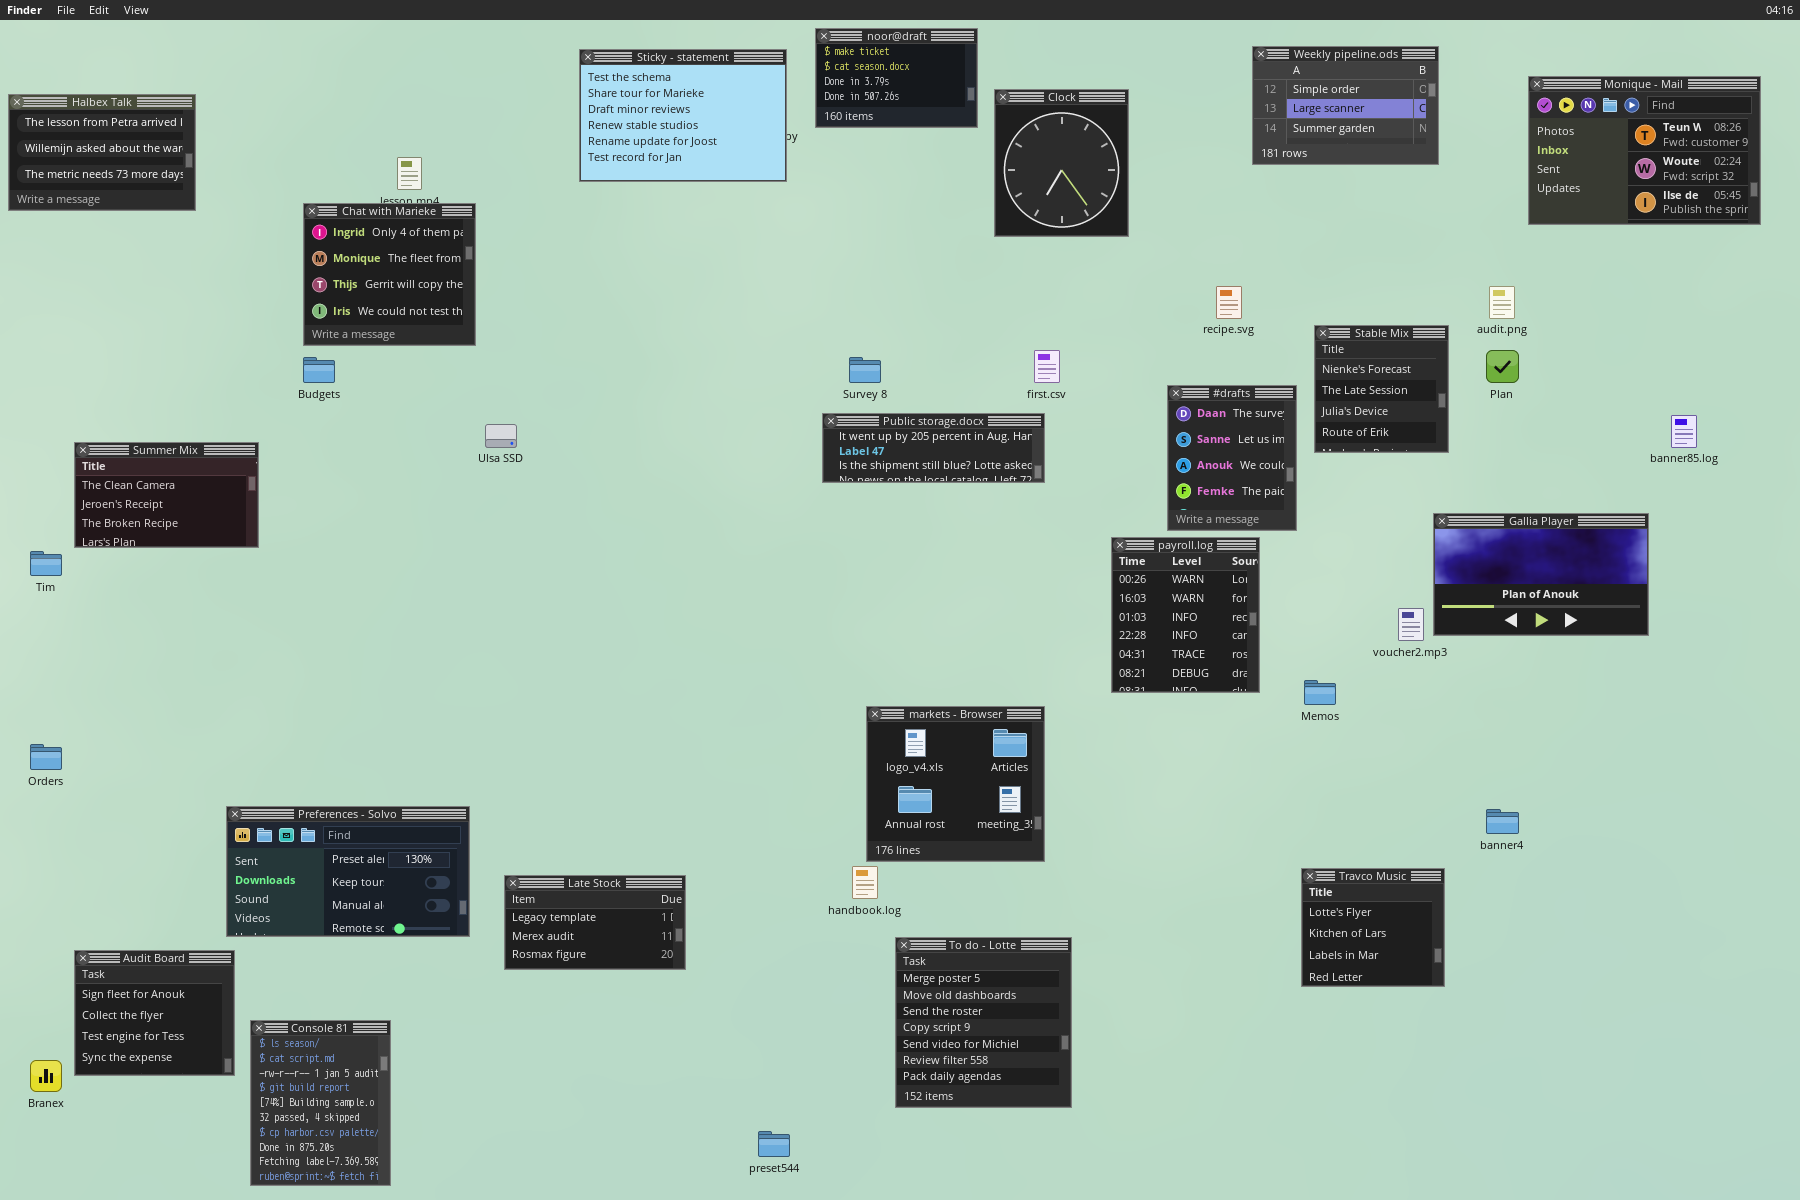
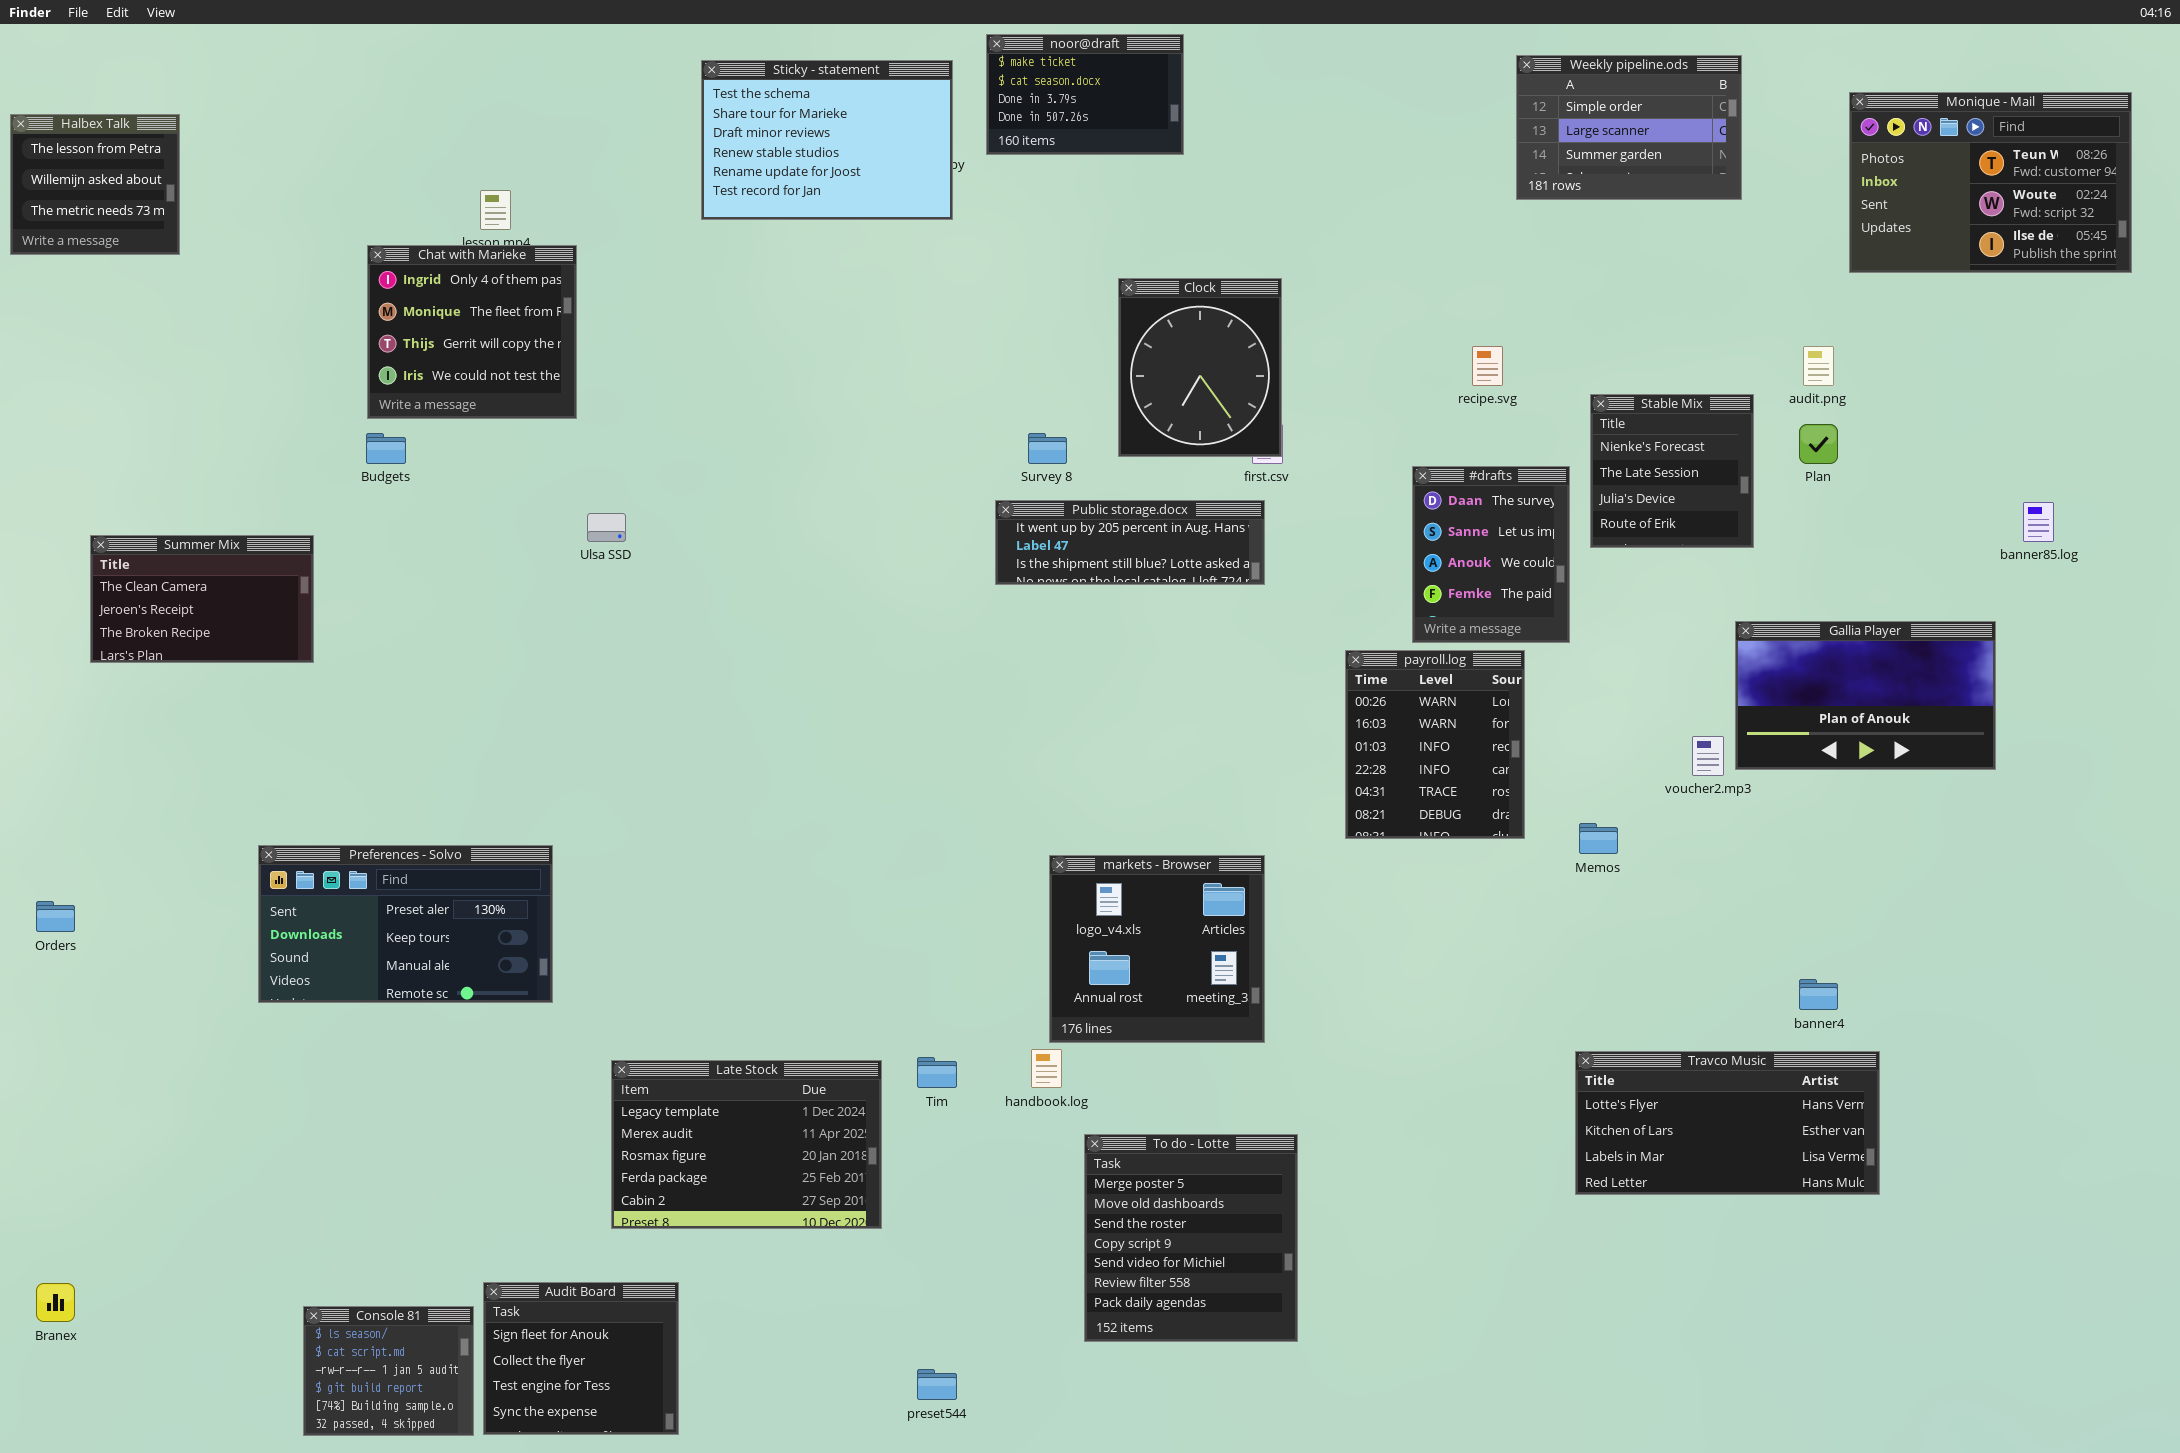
Clock: [994,89,1129,237] -> [1118,278,1282,457], moved
Halbex Talk: [8,94,196,211] -> [10,114,180,255], resized
Tim: [30,551,62,576] -> [917,1057,957,1088], moved
Preferences - Solvo: [226,806,470,937] -> [258,845,553,1003], moved
Travco Music: [1301,868,1445,987] -> [1575,1051,1880,1195], resized
Late Stock: [504,875,686,970] -> [611,1060,882,1229], resized
Audit Board: [74,950,235,1076] -> [483,1282,679,1435], moved
Console 81: [250,1020,391,1186] -> [303,1306,474,1436], resized

